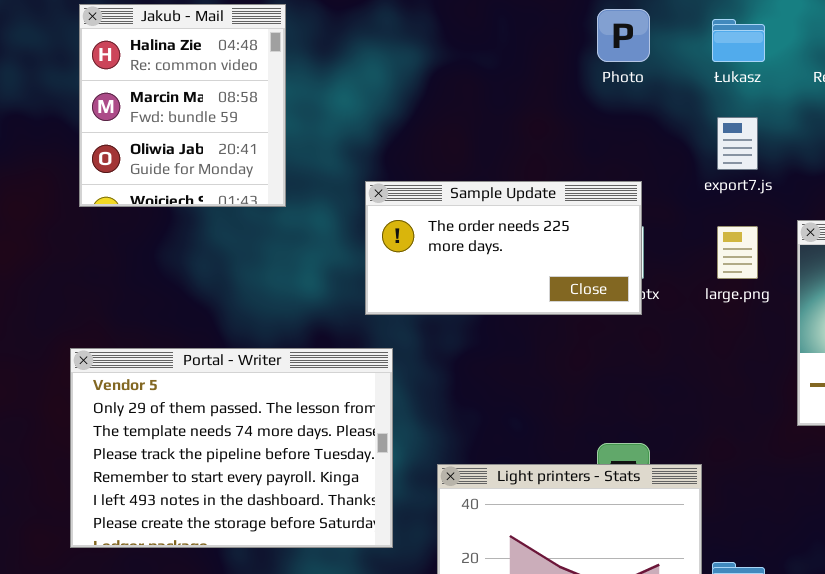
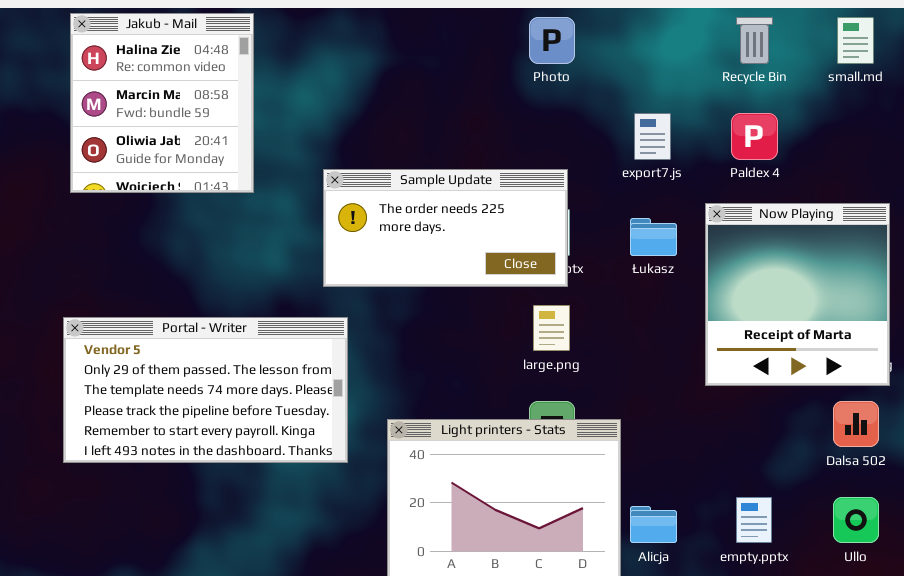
Łukasz: [712,19,765,62] -> [630,218,677,256], moved
large.png: [717,226,758,279] -> [533,305,570,351], moved
Portal - Writer: [70,348,393,548] -> [63,317,348,463], resized

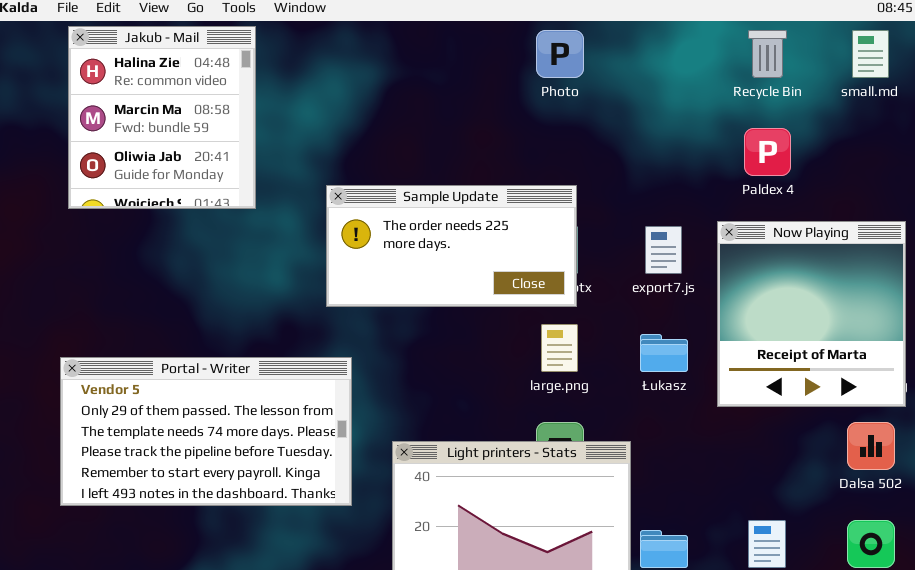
export7.js: [634,113,671,160] -> [645,226,682,274], moved
Łukasz: [630,218,677,256] -> [640,334,688,372], moved
Portal - Writer: [63,317,348,463] -> [60,357,352,506], moved

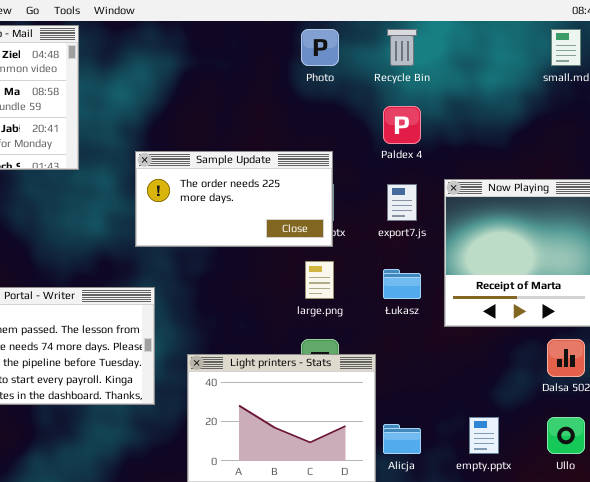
Recycle Bin: [748,30,787,78] -> [387,29,417,66], moved
Paldex 4: [744,128,791,176] -> [383,106,421,144], moved

